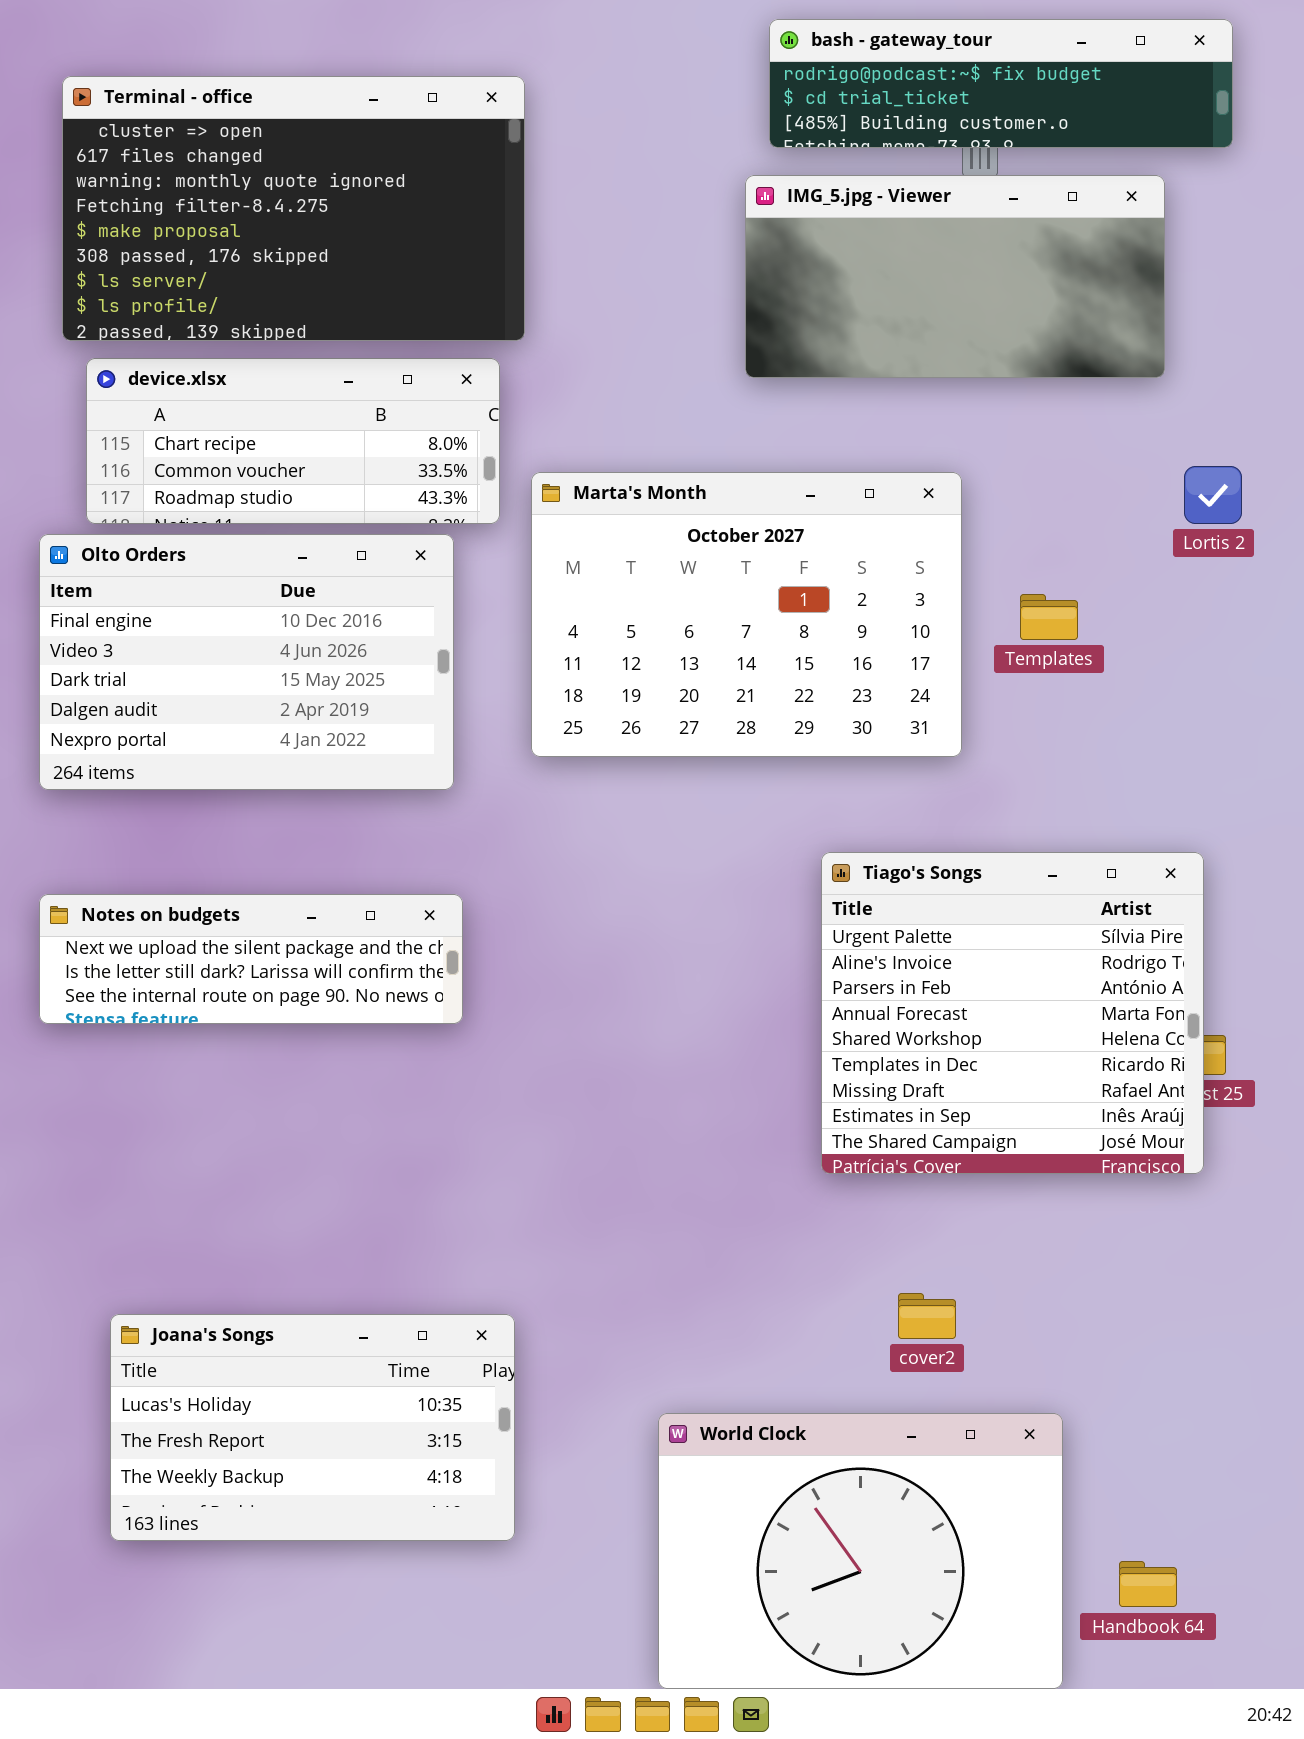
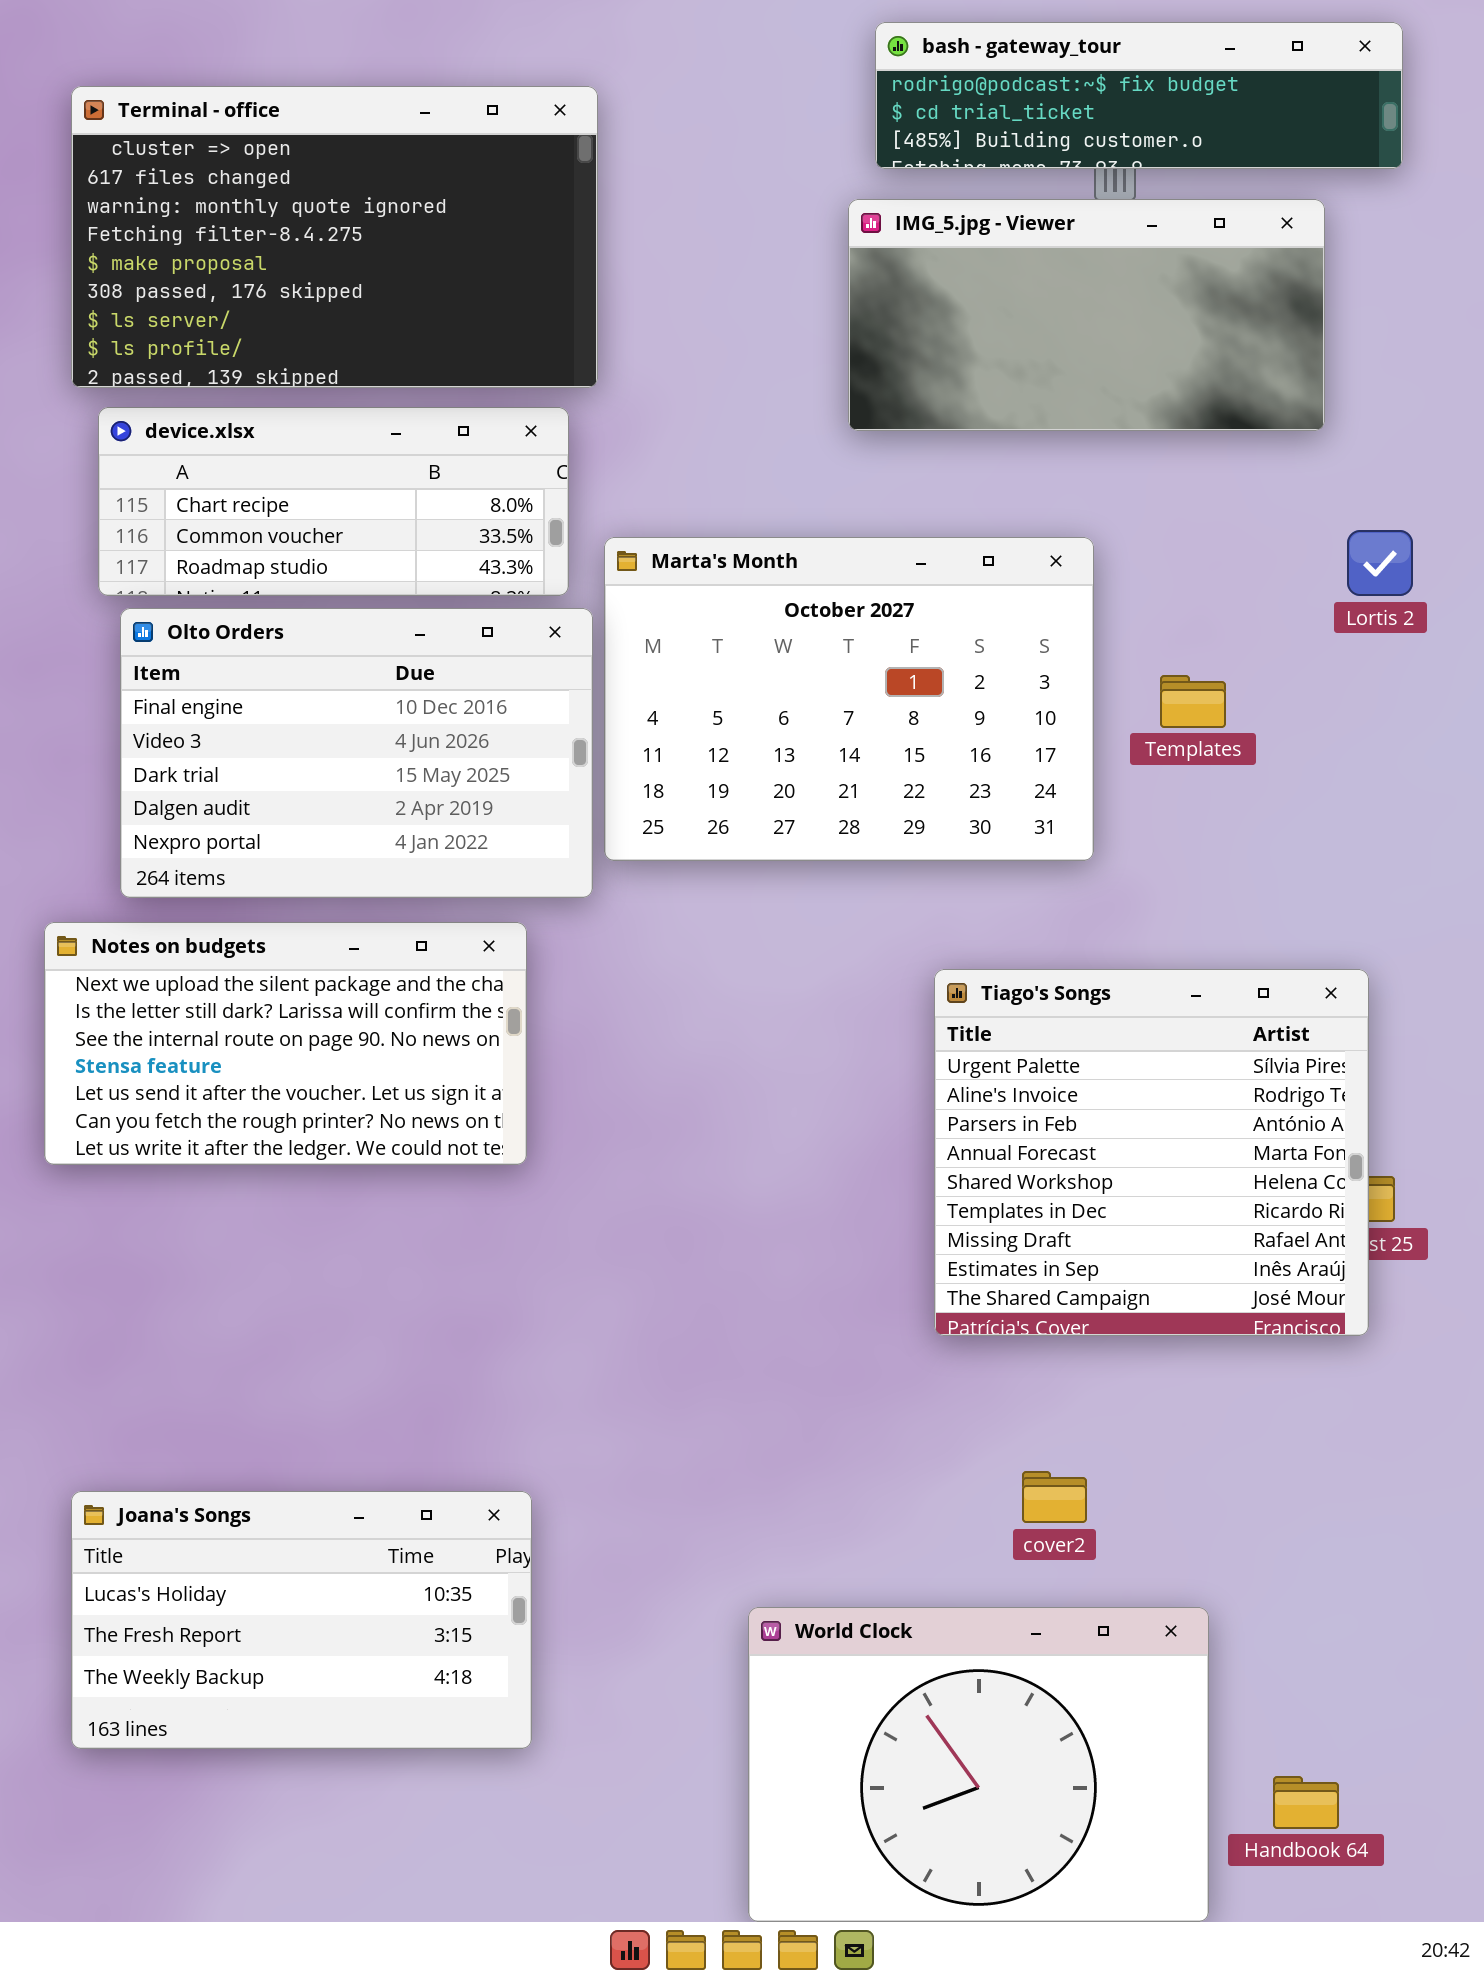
Olto Orders: [39,534,454,790] -> [120,608,593,898], moved
Notes on budgets: [39,894,463,1024] -> [44,922,527,1165], resized
Joana's Songs: [110,1314,515,1541] -> [71,1491,532,1749], moved

